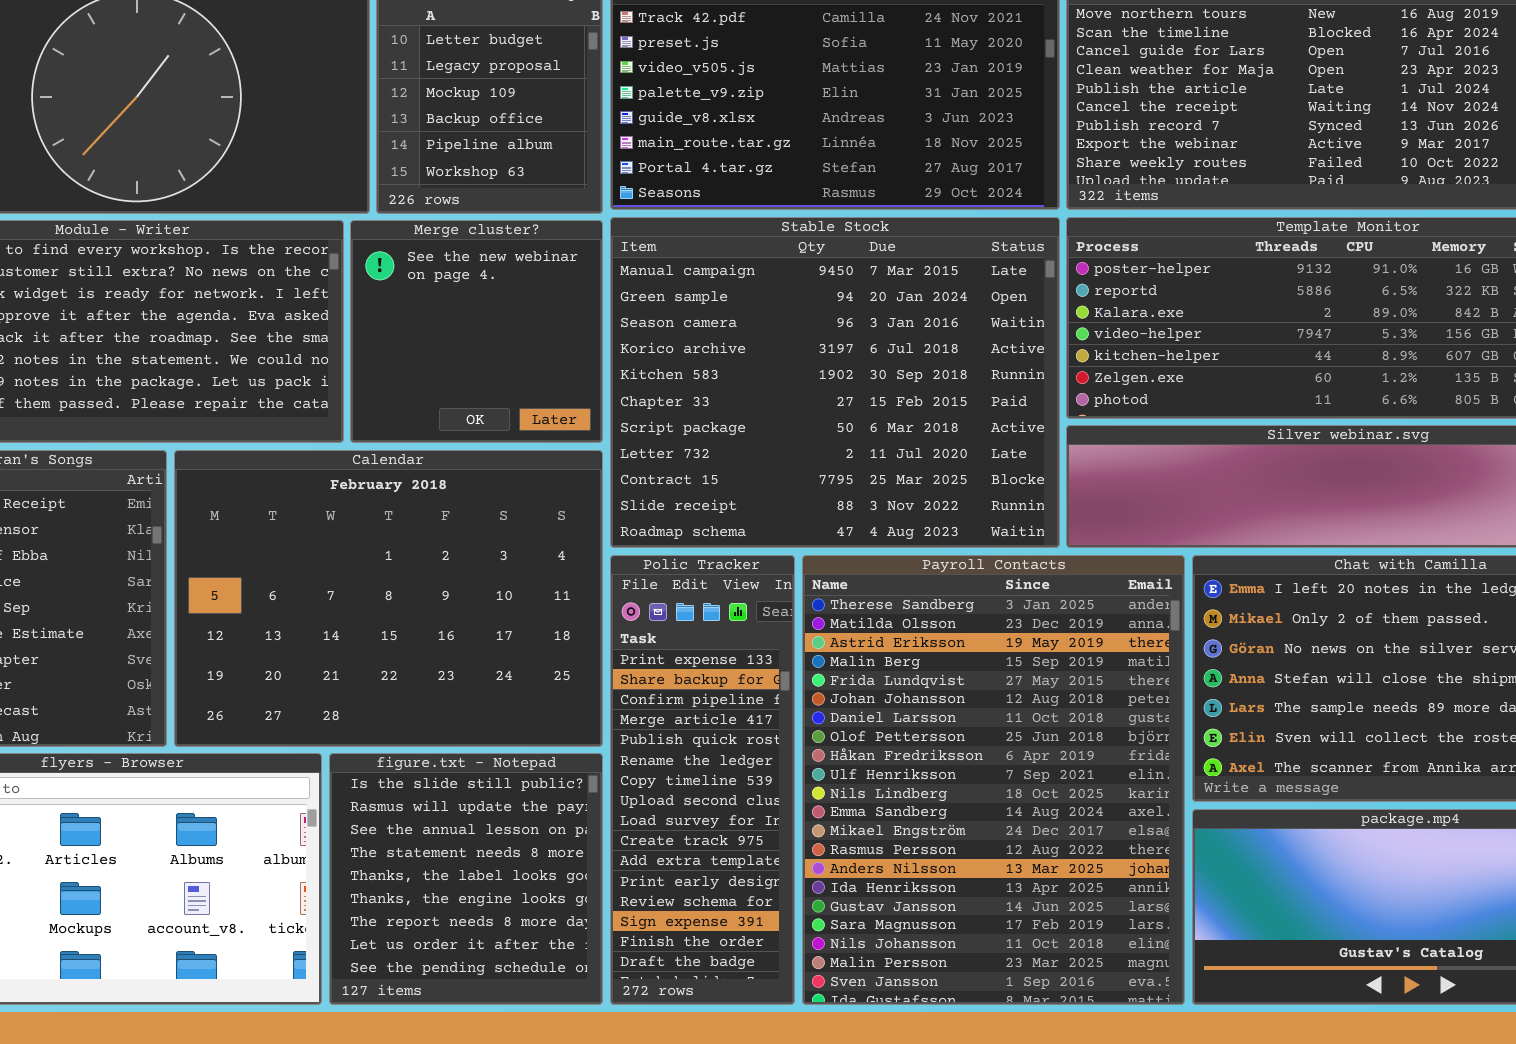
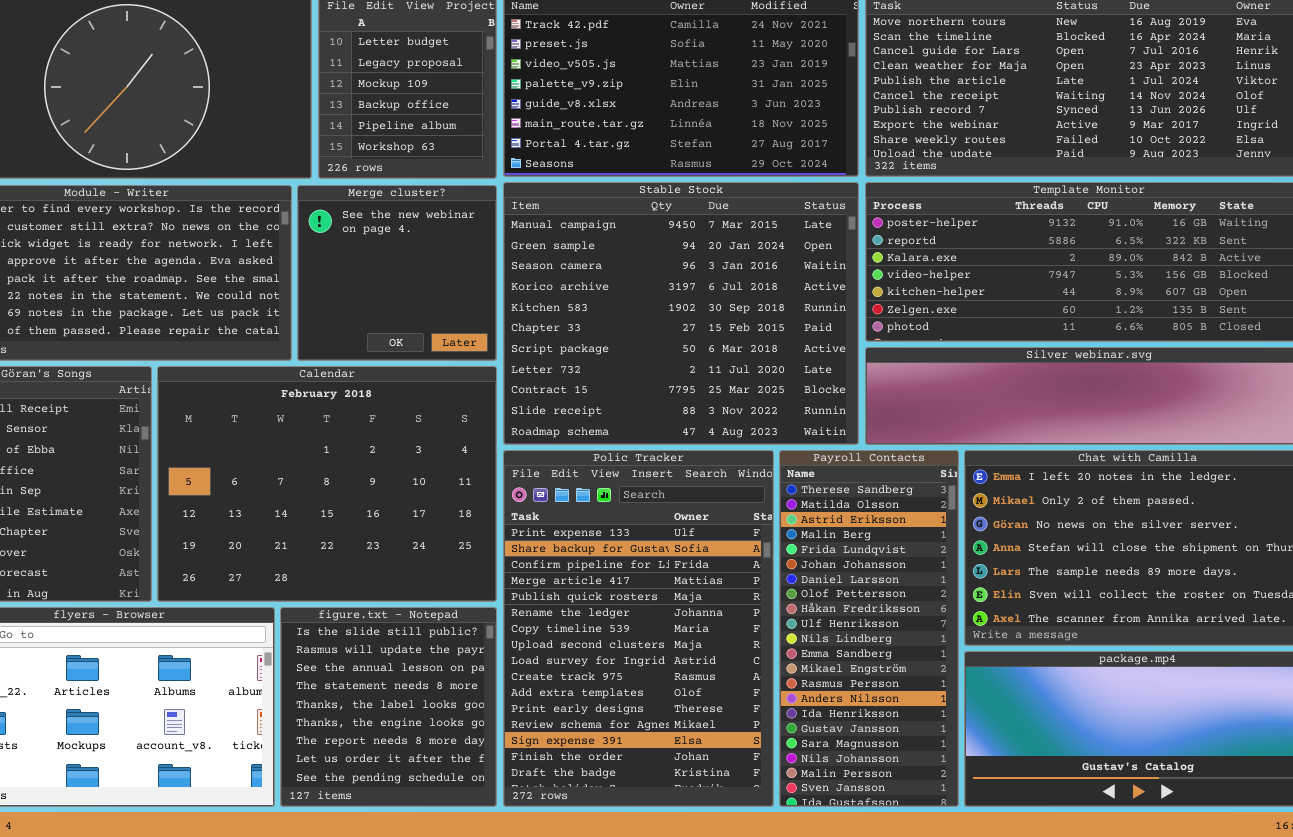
Polic Tracker: [610,555,795,1005] -> [503,450,774,807], resized
Payroll Contacts: [802,555,1185,1005] -> [779,450,959,807], resized

